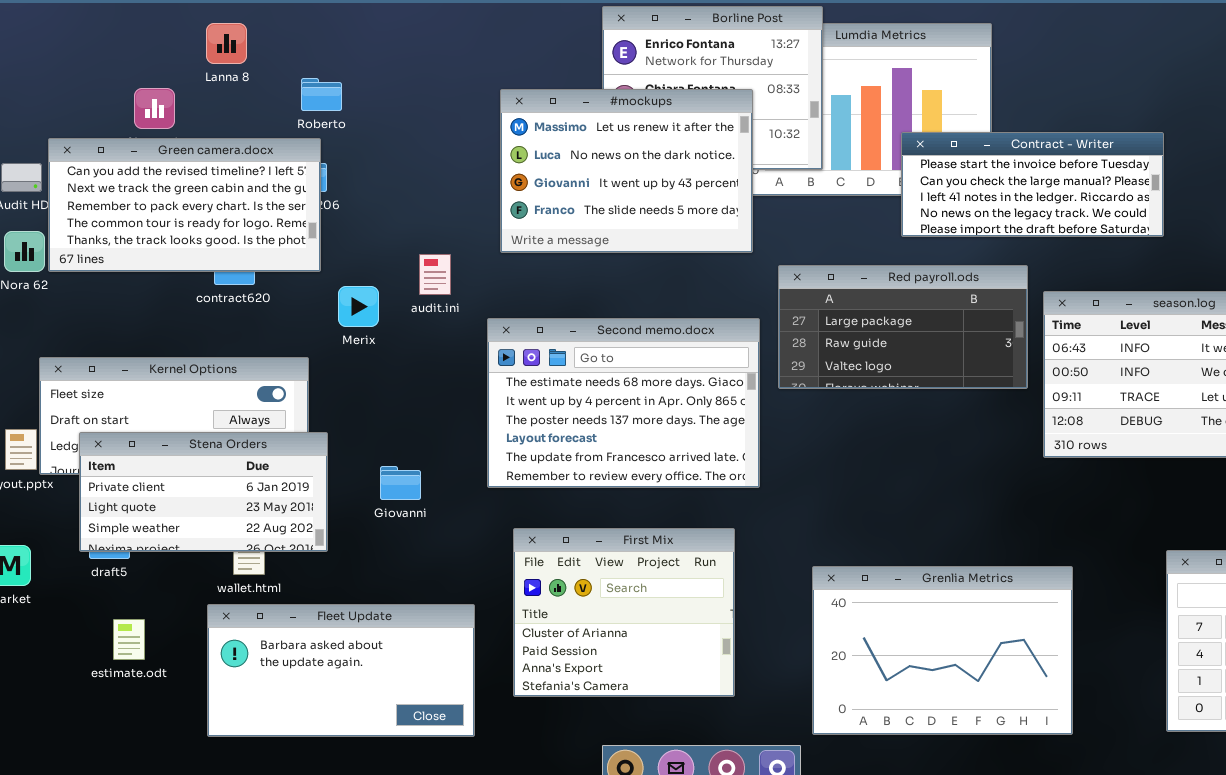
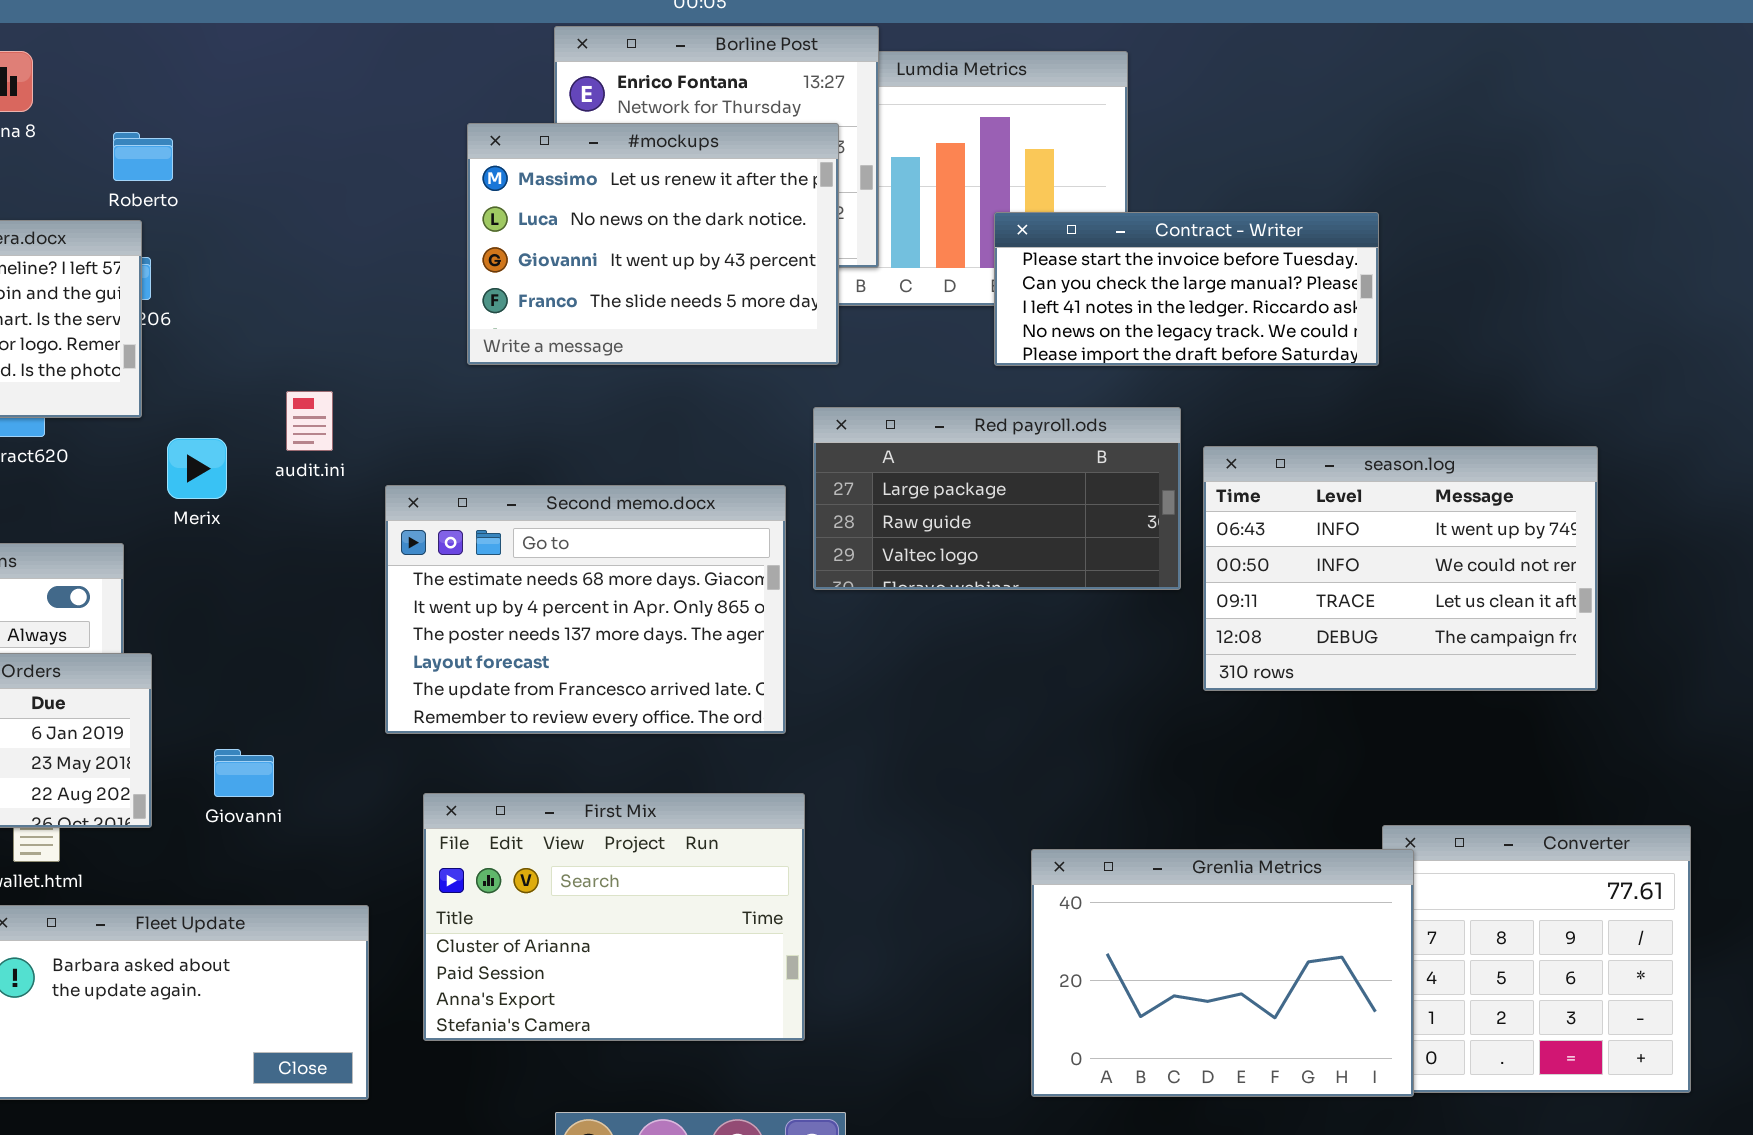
#mockups: [500,89,753,253] -> [467,123,839,365], moved
Giovanni: [380,466,421,500] -> [214,749,274,797], moved
First Mix: [513,528,735,697] -> [423,793,805,1041], resized
Grenlia Metrics: [812,566,1073,735] -> [1031,849,1414,1097], moved

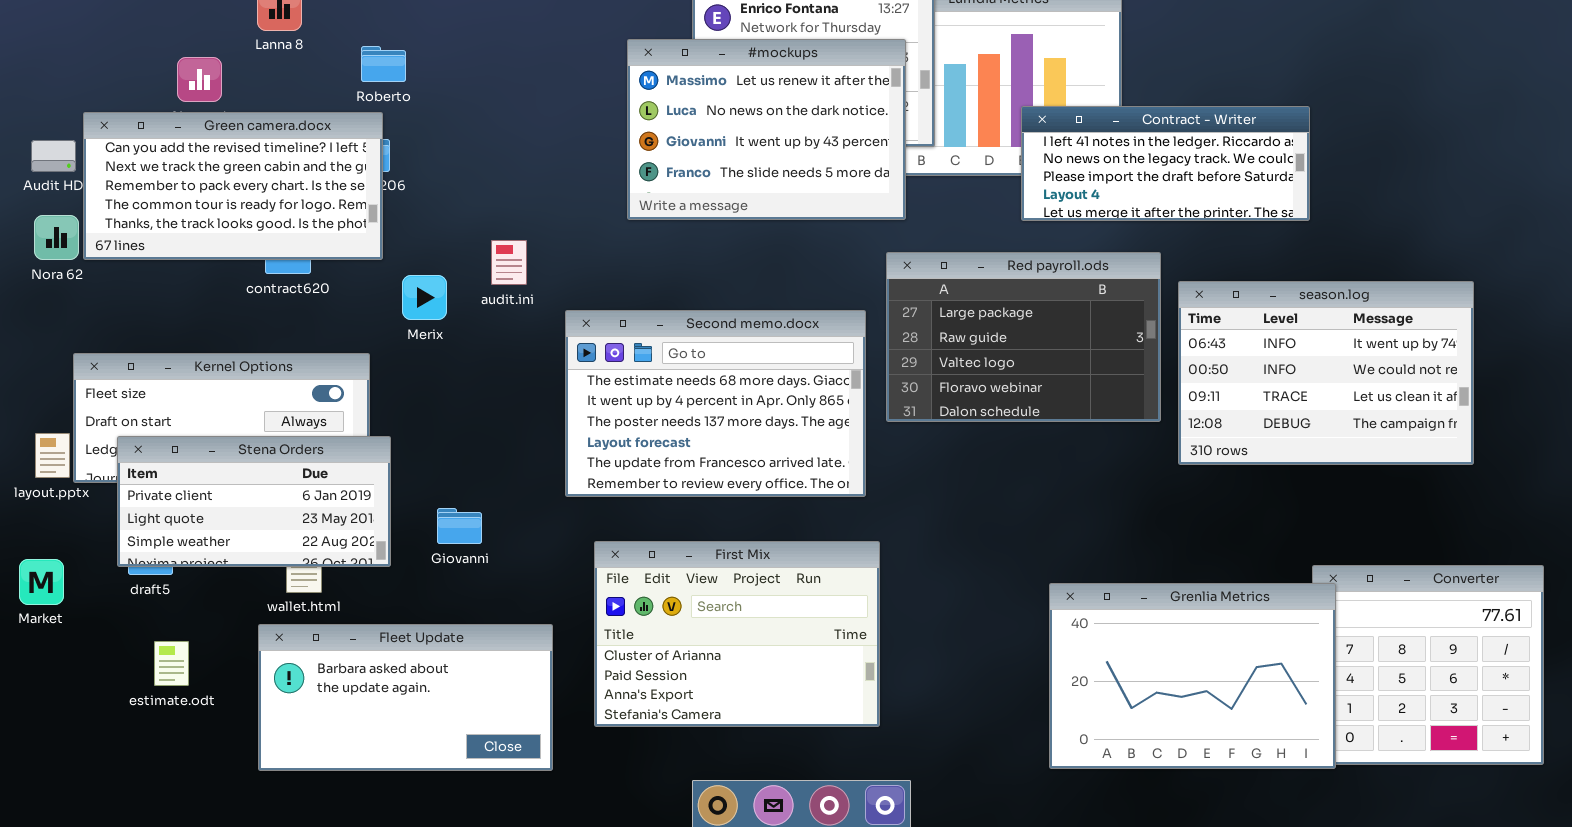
Contract - Writer: [994,212,1379,366] -> [1021,106,1310,221], scrolled down 2 rows
Red payroll.ods: [813,407,1181,590] -> [886,252,1161,422], resized

